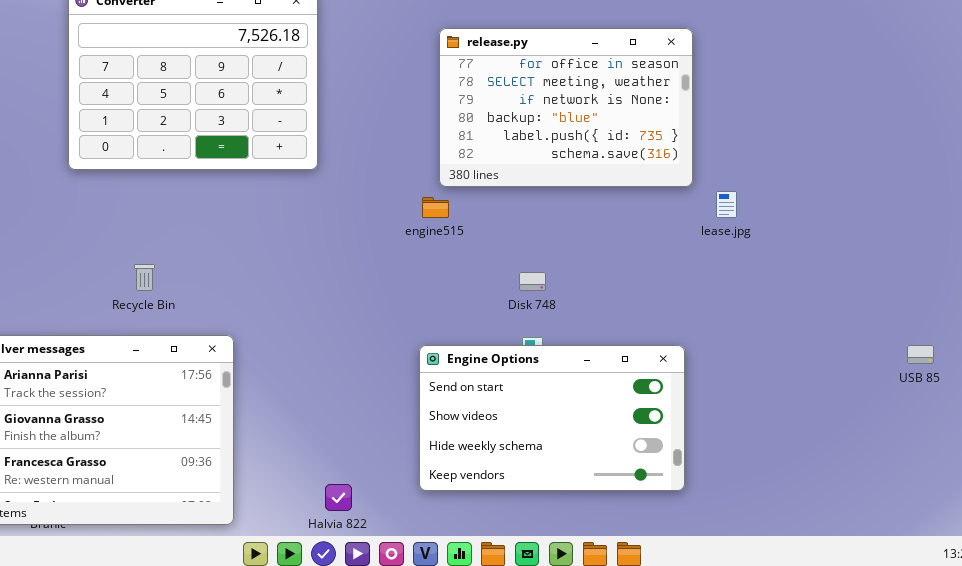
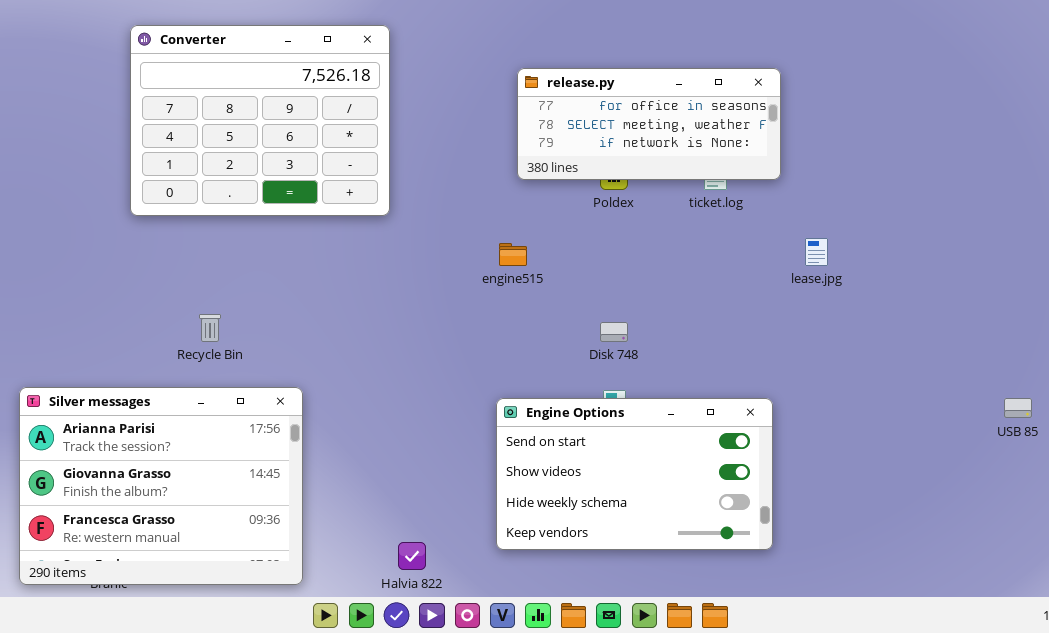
release.py: [439,28,693,187] -> [517,68,781,180], resized

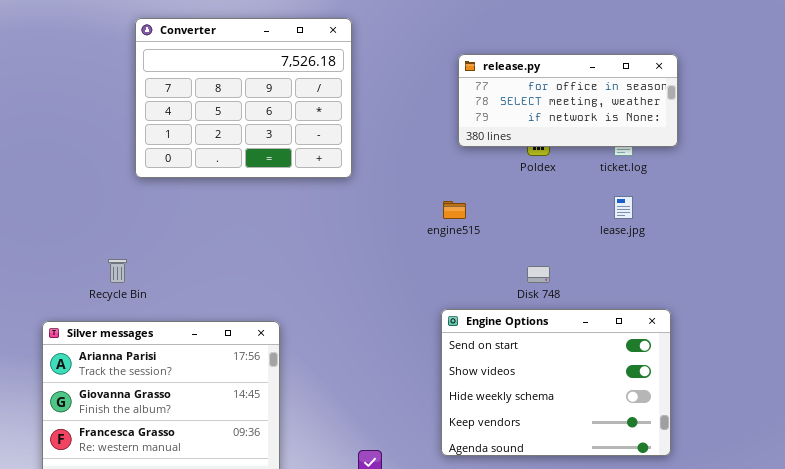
lease.jpg: [805,238,828,266] -> [614,196,633,219], moved
Recycle Bin: [199,314,221,342] -> [108,259,127,283], moved
Engine Options: [496,398,773,550] -> [441,309,671,456], resized

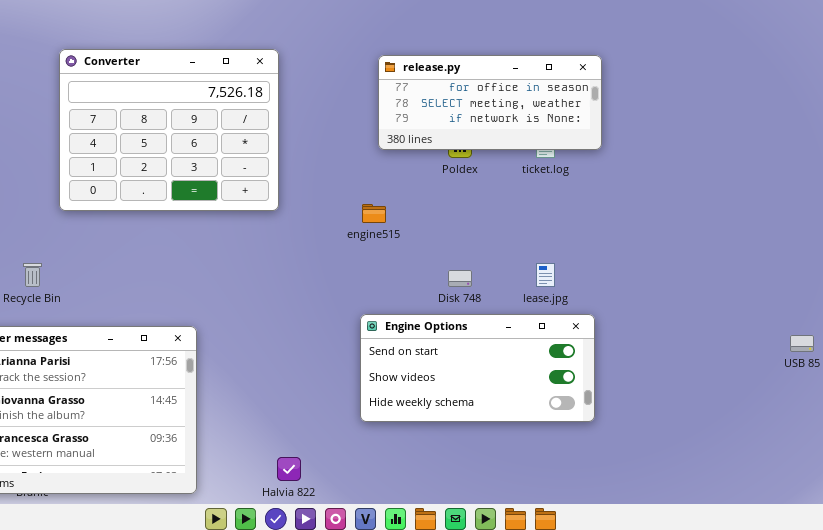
Converter: [135,18,352,178] -> [59,49,279,211], moved
lease.jpg: [614,196,633,219] -> [536,263,555,287], moved
Engine Options: [441,309,671,456] -> [360,314,595,422], resized

